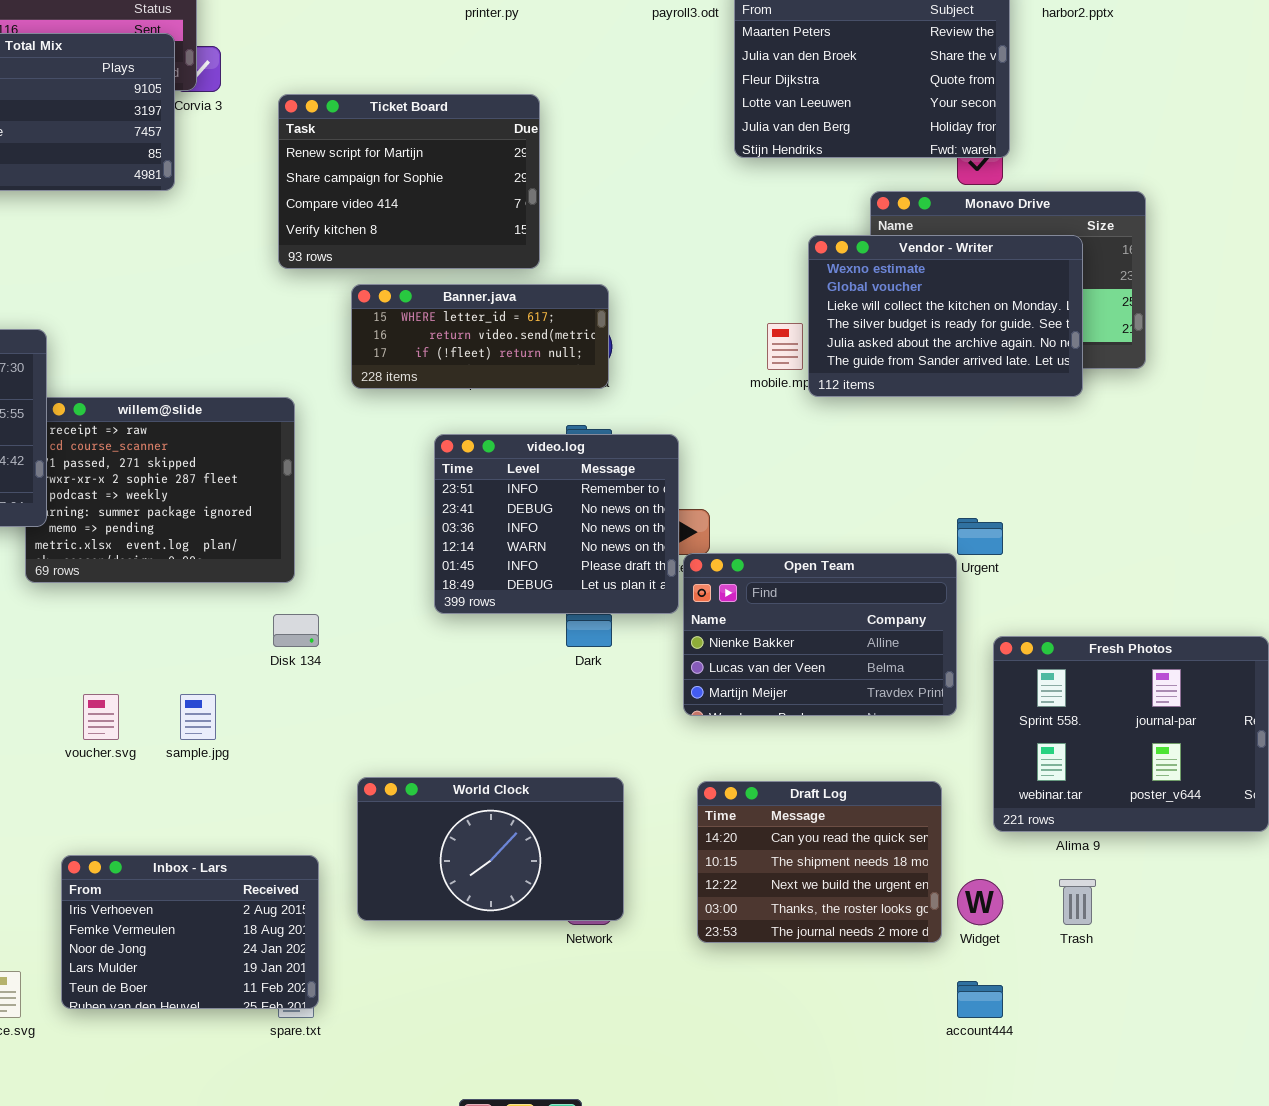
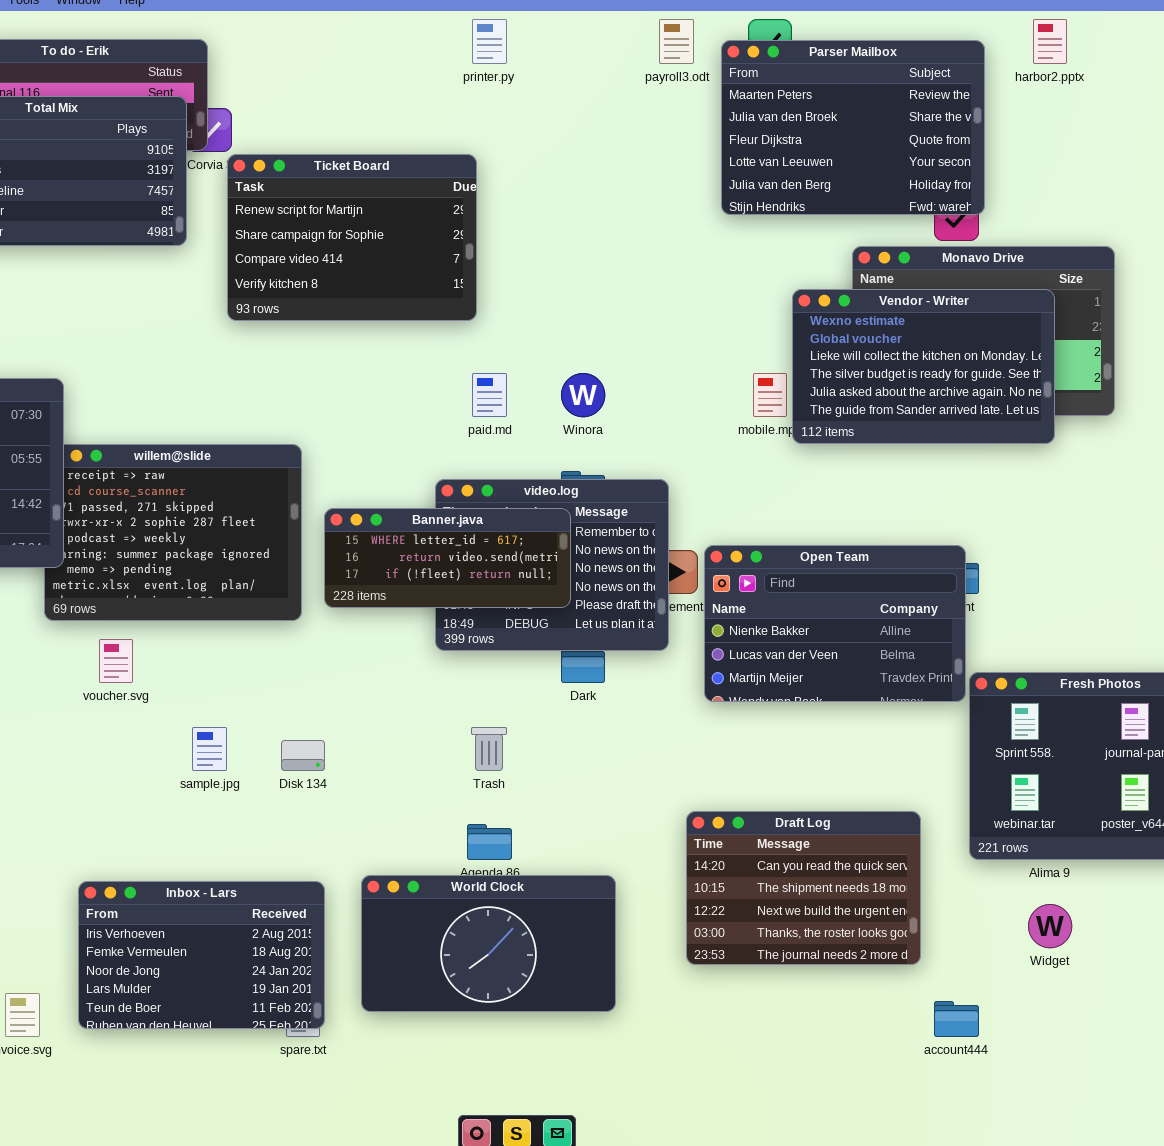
Ticket Board: [278,94,540,269] -> [227,154,477,321], moved
Banner.java: [351,284,609,389] -> [324,508,571,608], moved
Open Team: [683,553,957,716] -> [704,545,966,702], moved
Disk 134: [273,614,319,647] -> [281,740,325,771], moved
voucher.svg: [83,694,119,740] -> [99,639,133,683], moved
World Clock: [357,777,624,921] -> [361,875,616,1012], moved
Widget: [957,879,1003,925] -> [1028,904,1072,948], moved
Trash: [1059,879,1096,925] -> [471,727,507,771], moved

